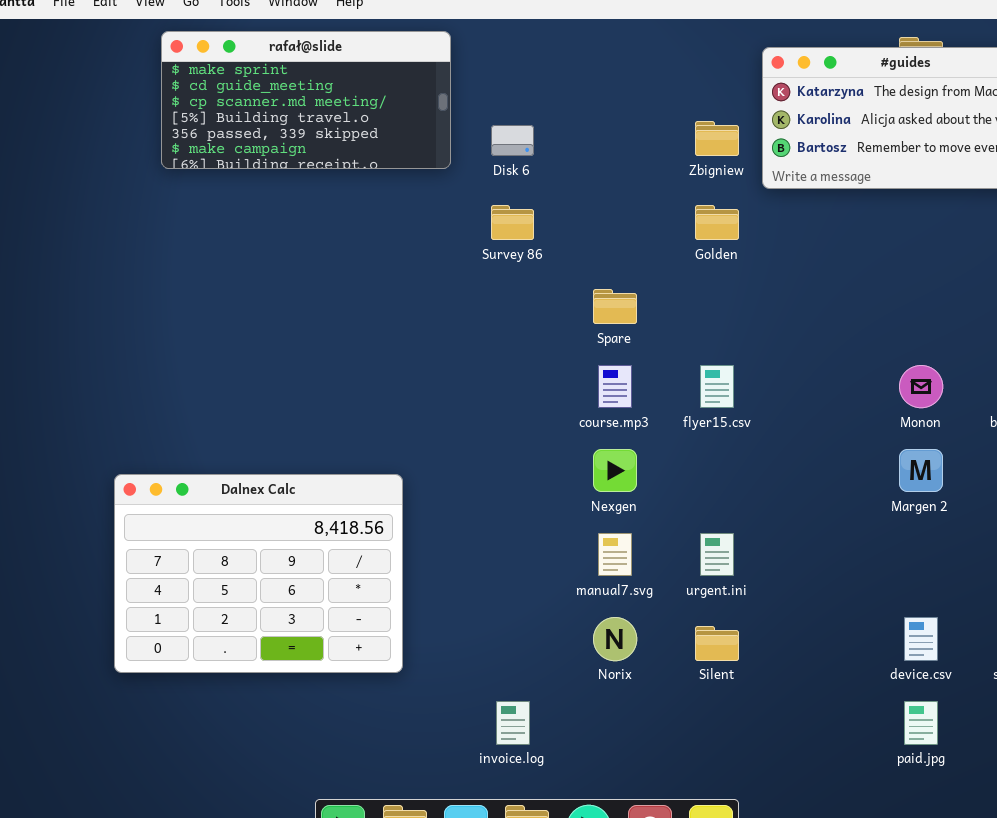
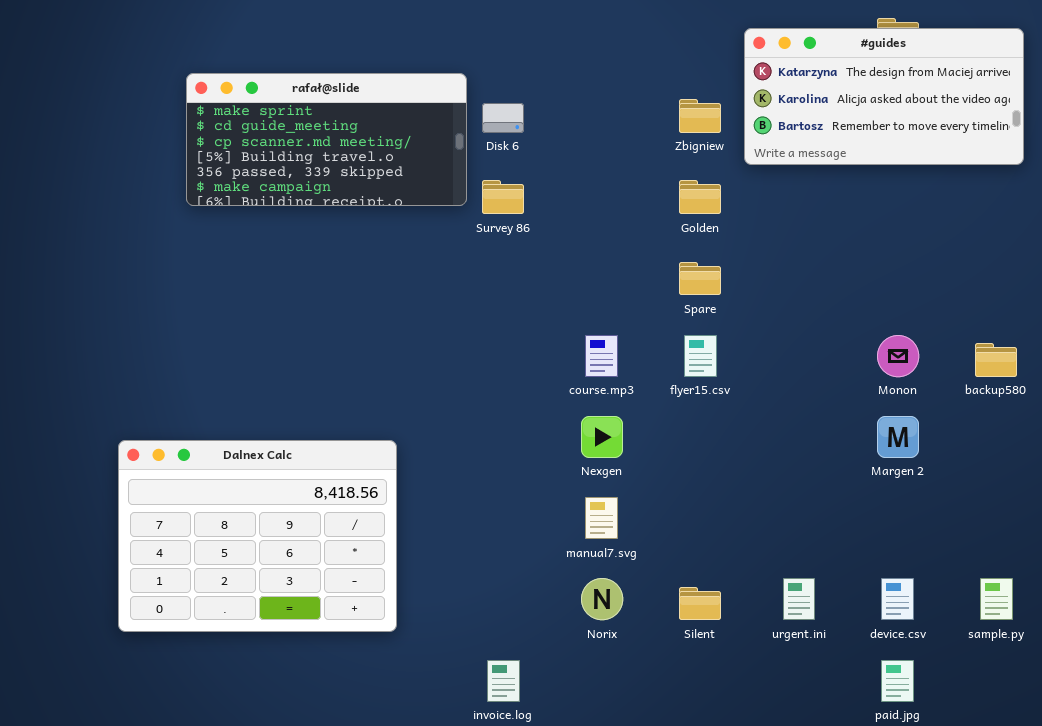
rafał@slide: [161,31,451,169] -> [186,73,467,206], moved
Spare: [593,289,637,324] -> [679,262,721,295], moved
urgent.ini: [700,533,734,576] -> [783,578,815,620], moved

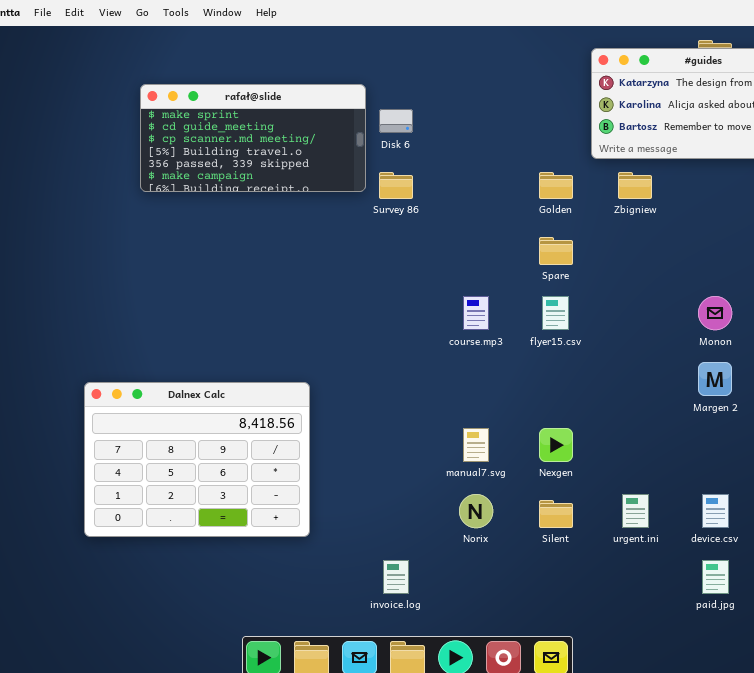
Zbigniew: [679,99,721,133] -> [618,172,652,199], moved
Nexgen: [581,416,623,458] -> [539,428,573,462], moved

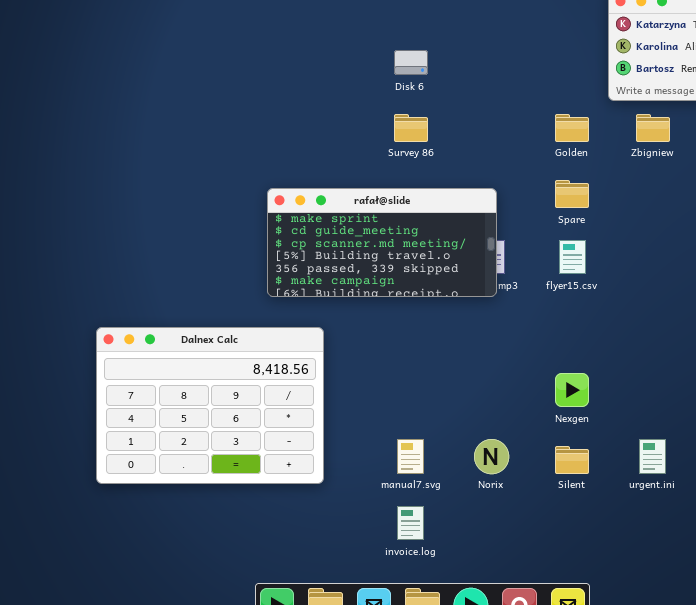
rafał@slide: [140,84,366,192] -> [267,188,497,297], moved
manual7.svg: [463,428,489,462] -> [397,439,424,474], moved

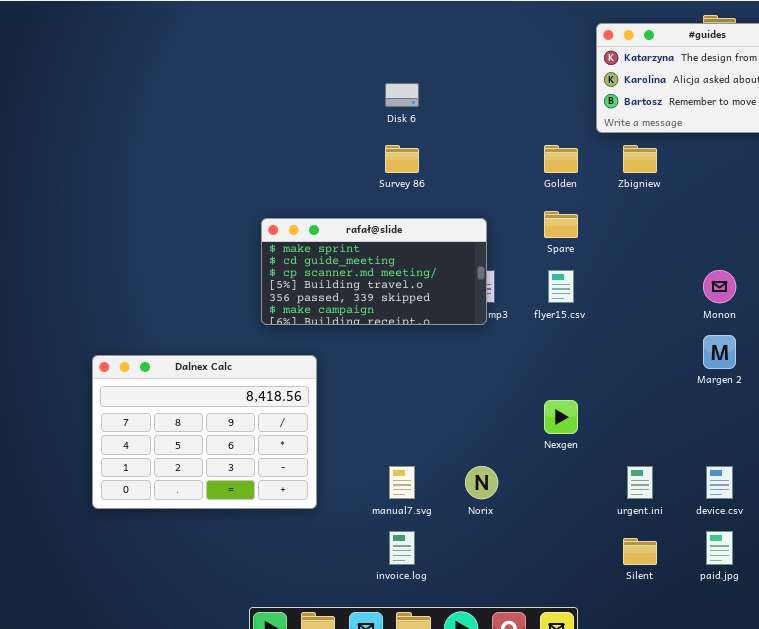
Silent: [555,446,589,474] -> [623,538,657,565], moved

